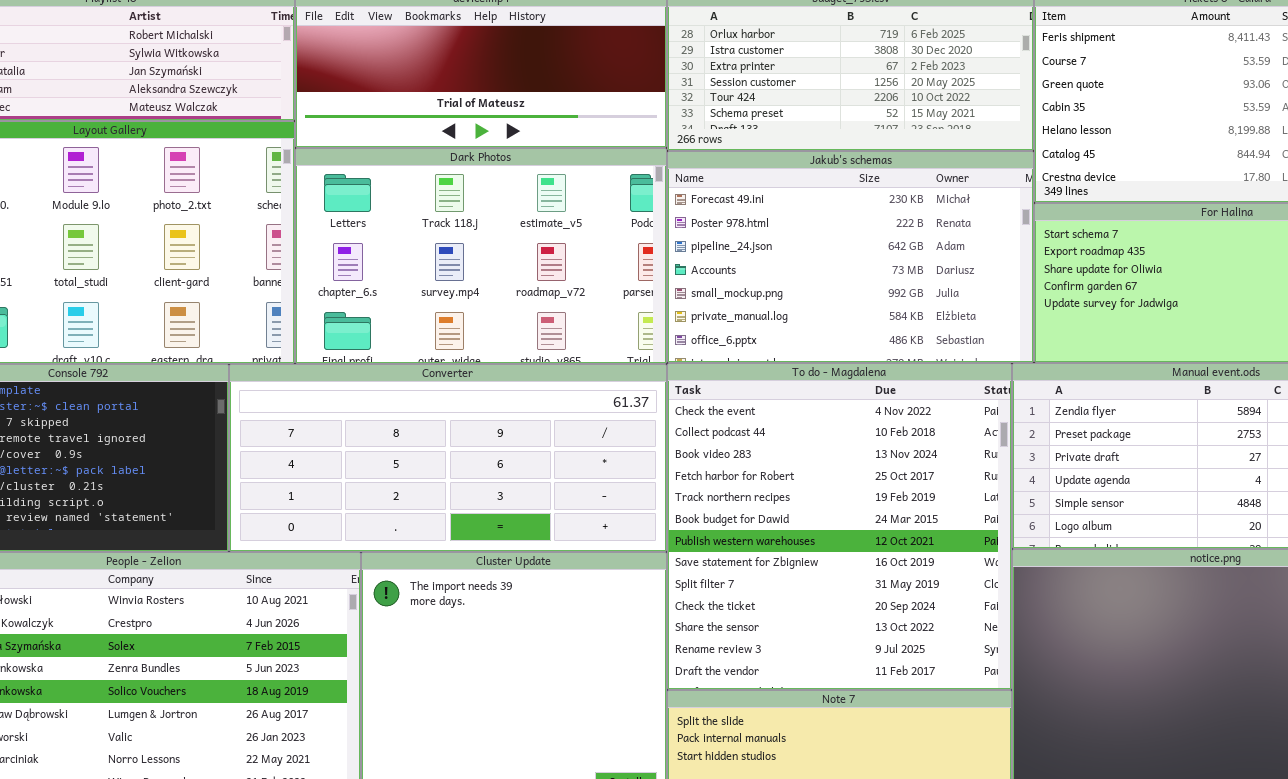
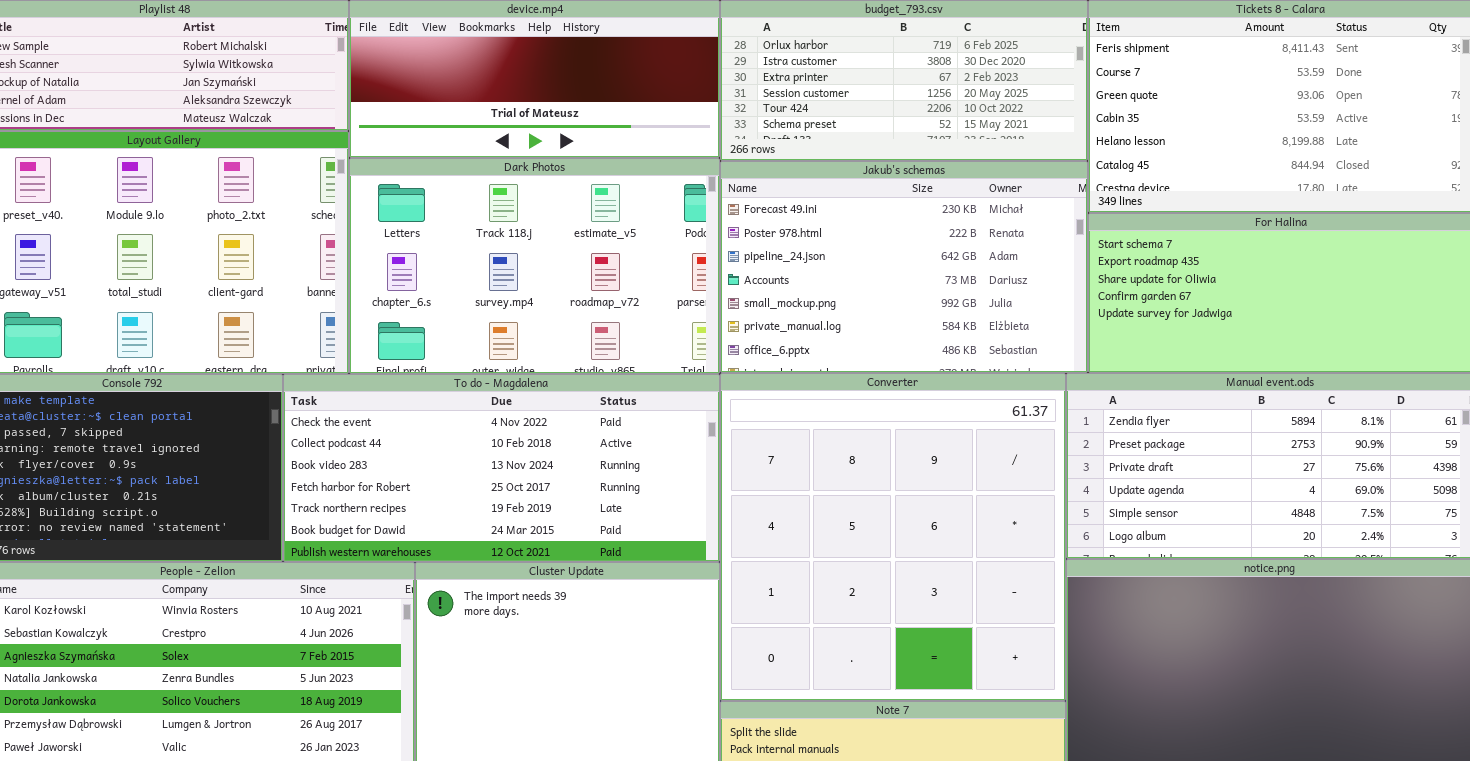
To do - Magdalena: [667,363,1012,690] -> [283,374,720,562], moved, resized
Converter: [229,364,667,552] -> [720,373,1066,701], moved, resized

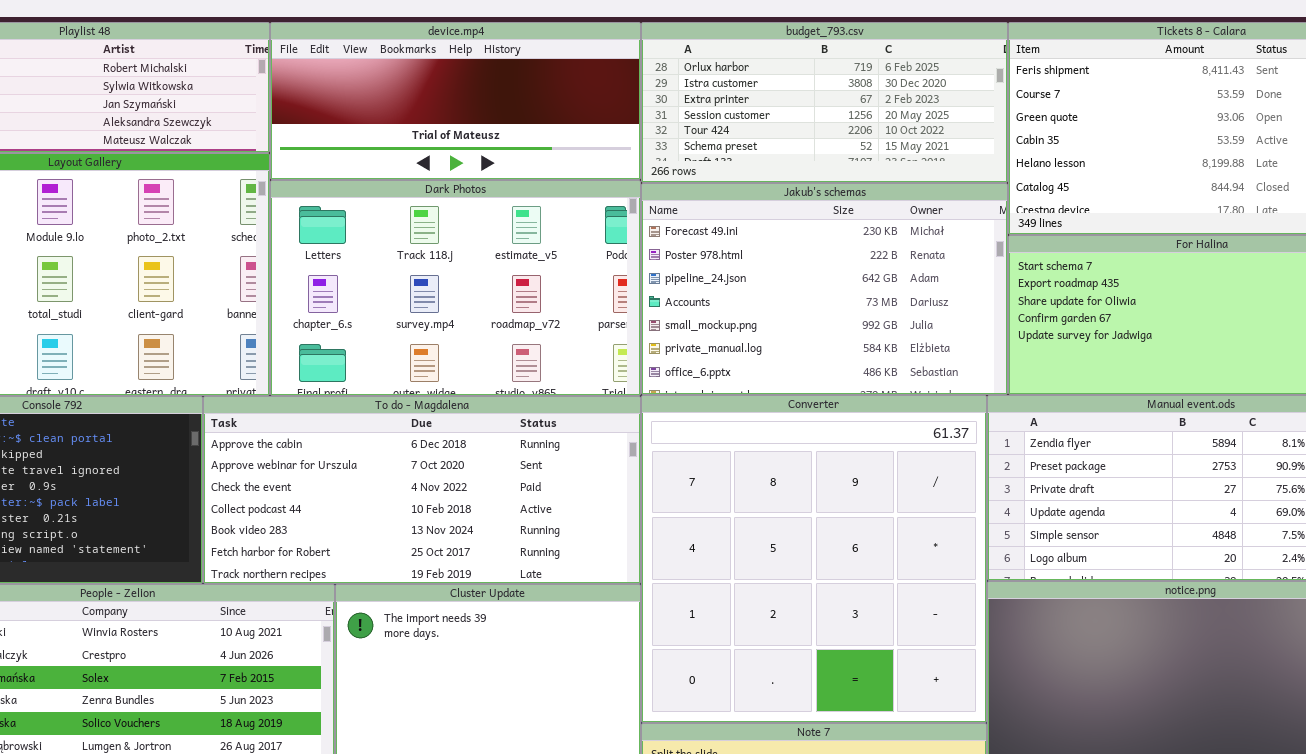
To do - Magdalena: [283,374,720,562] -> [203,396,641,584], scrolled up 2 rows

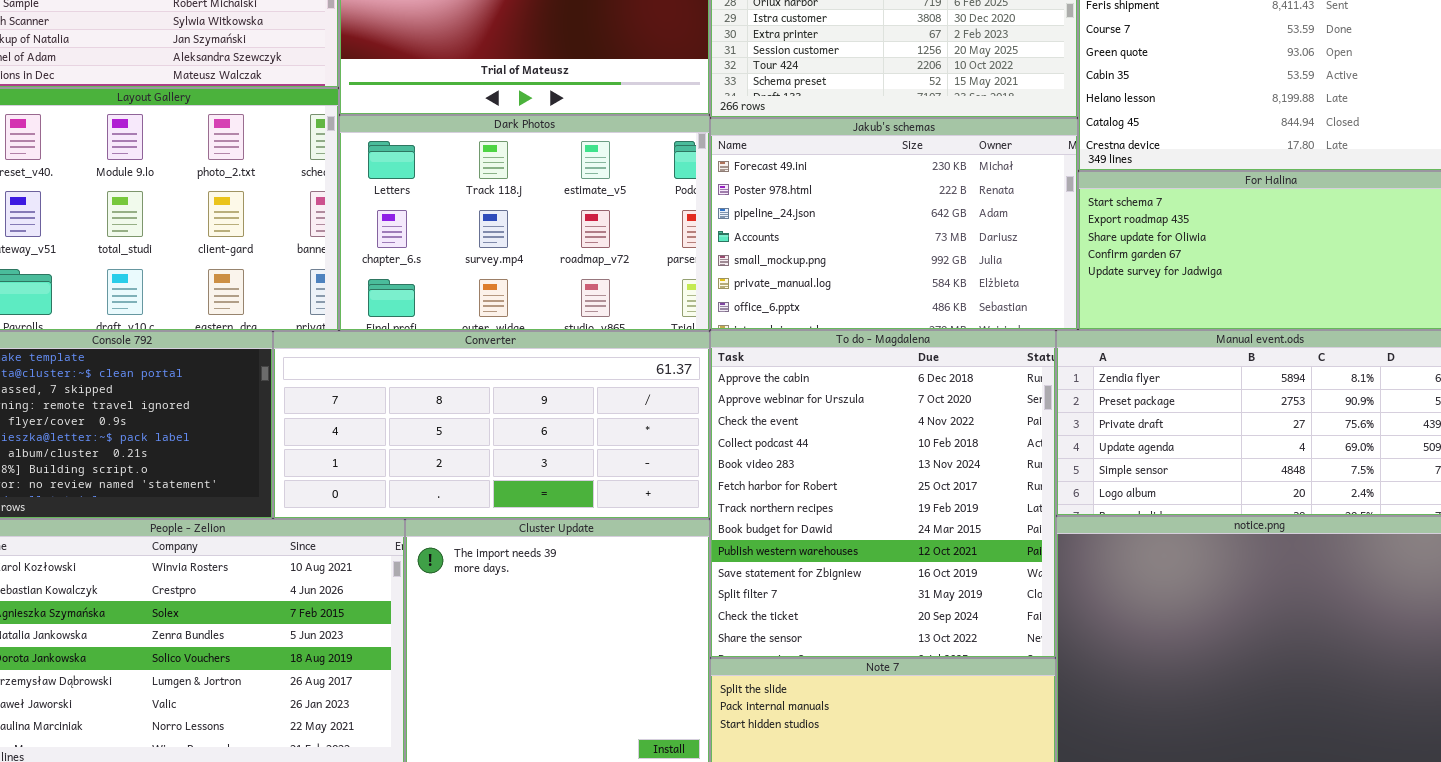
Converter: [641,395,987,723] -> [273,331,710,519], moved, resized
To do - Magdalena: [203,396,641,584] -> [710,330,1056,658], moved, resized

